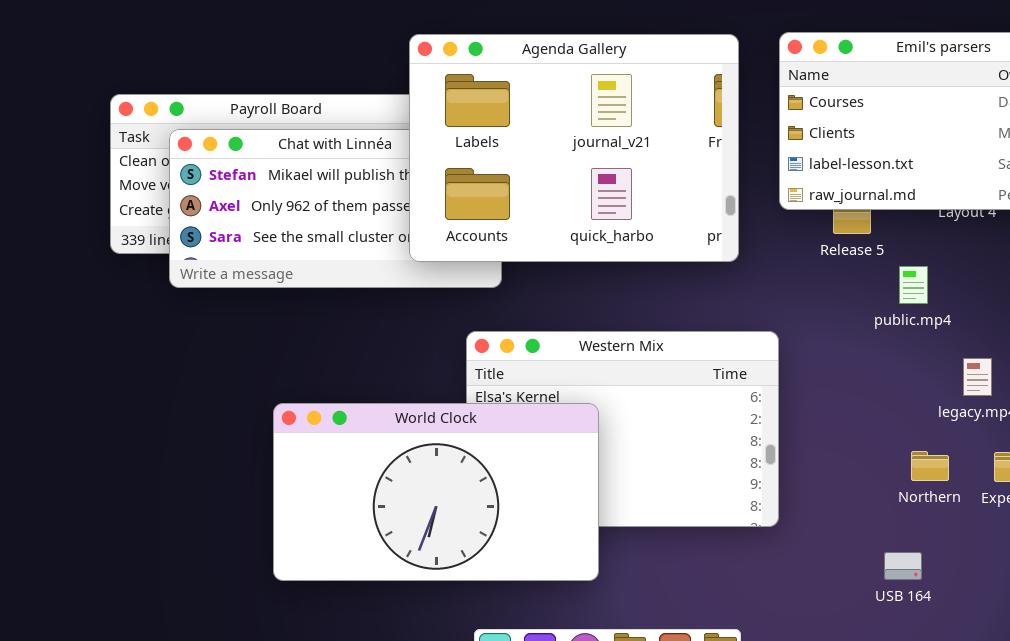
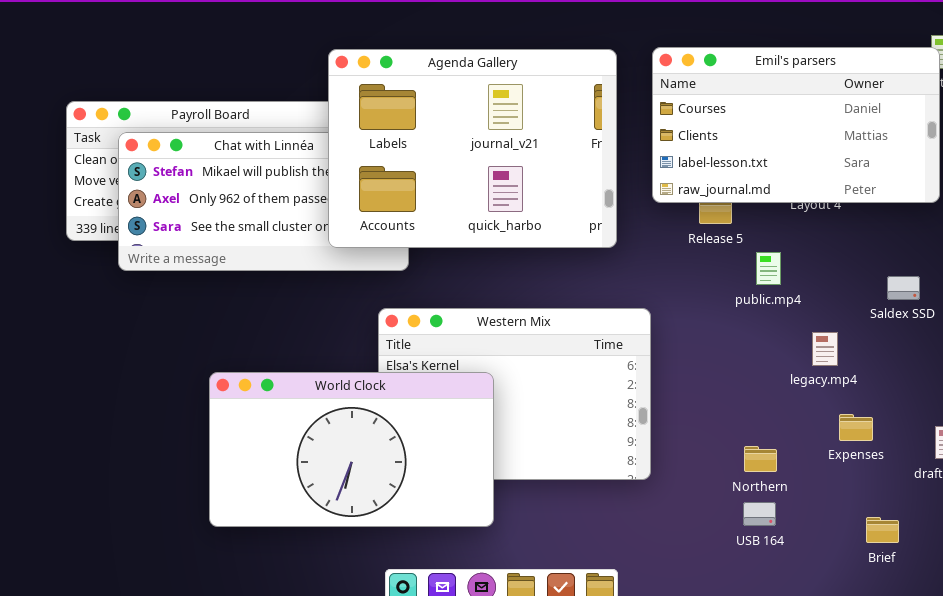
Northern: [911,451,949,481] -> [744,446,777,472], moved

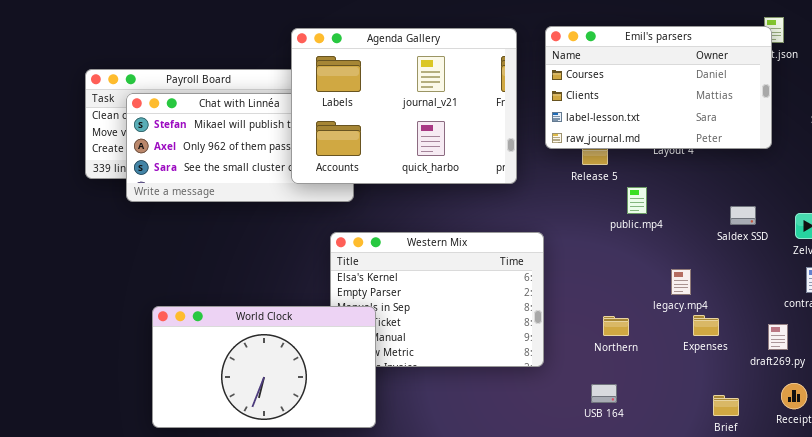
legacy.mp4: [812,332,838,366] -> [671,269,691,295], moved
World Clock: [209,372,494,527] -> [152,306,376,428], moved
Northern: [744,446,777,472] -> [603,316,629,336], moved
USB 164: [743,502,776,526] -> [591,384,617,403], moved

